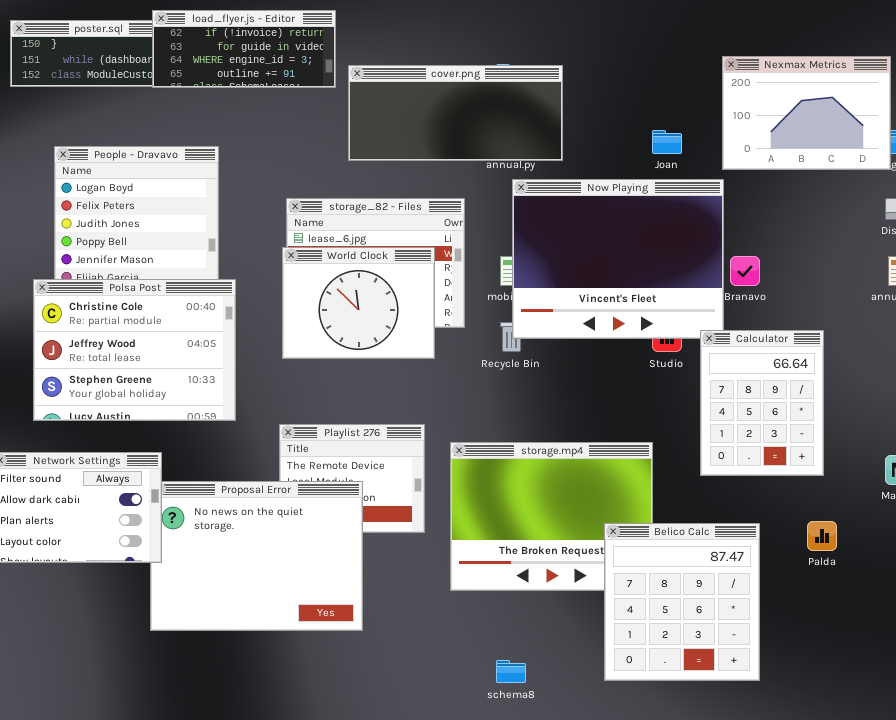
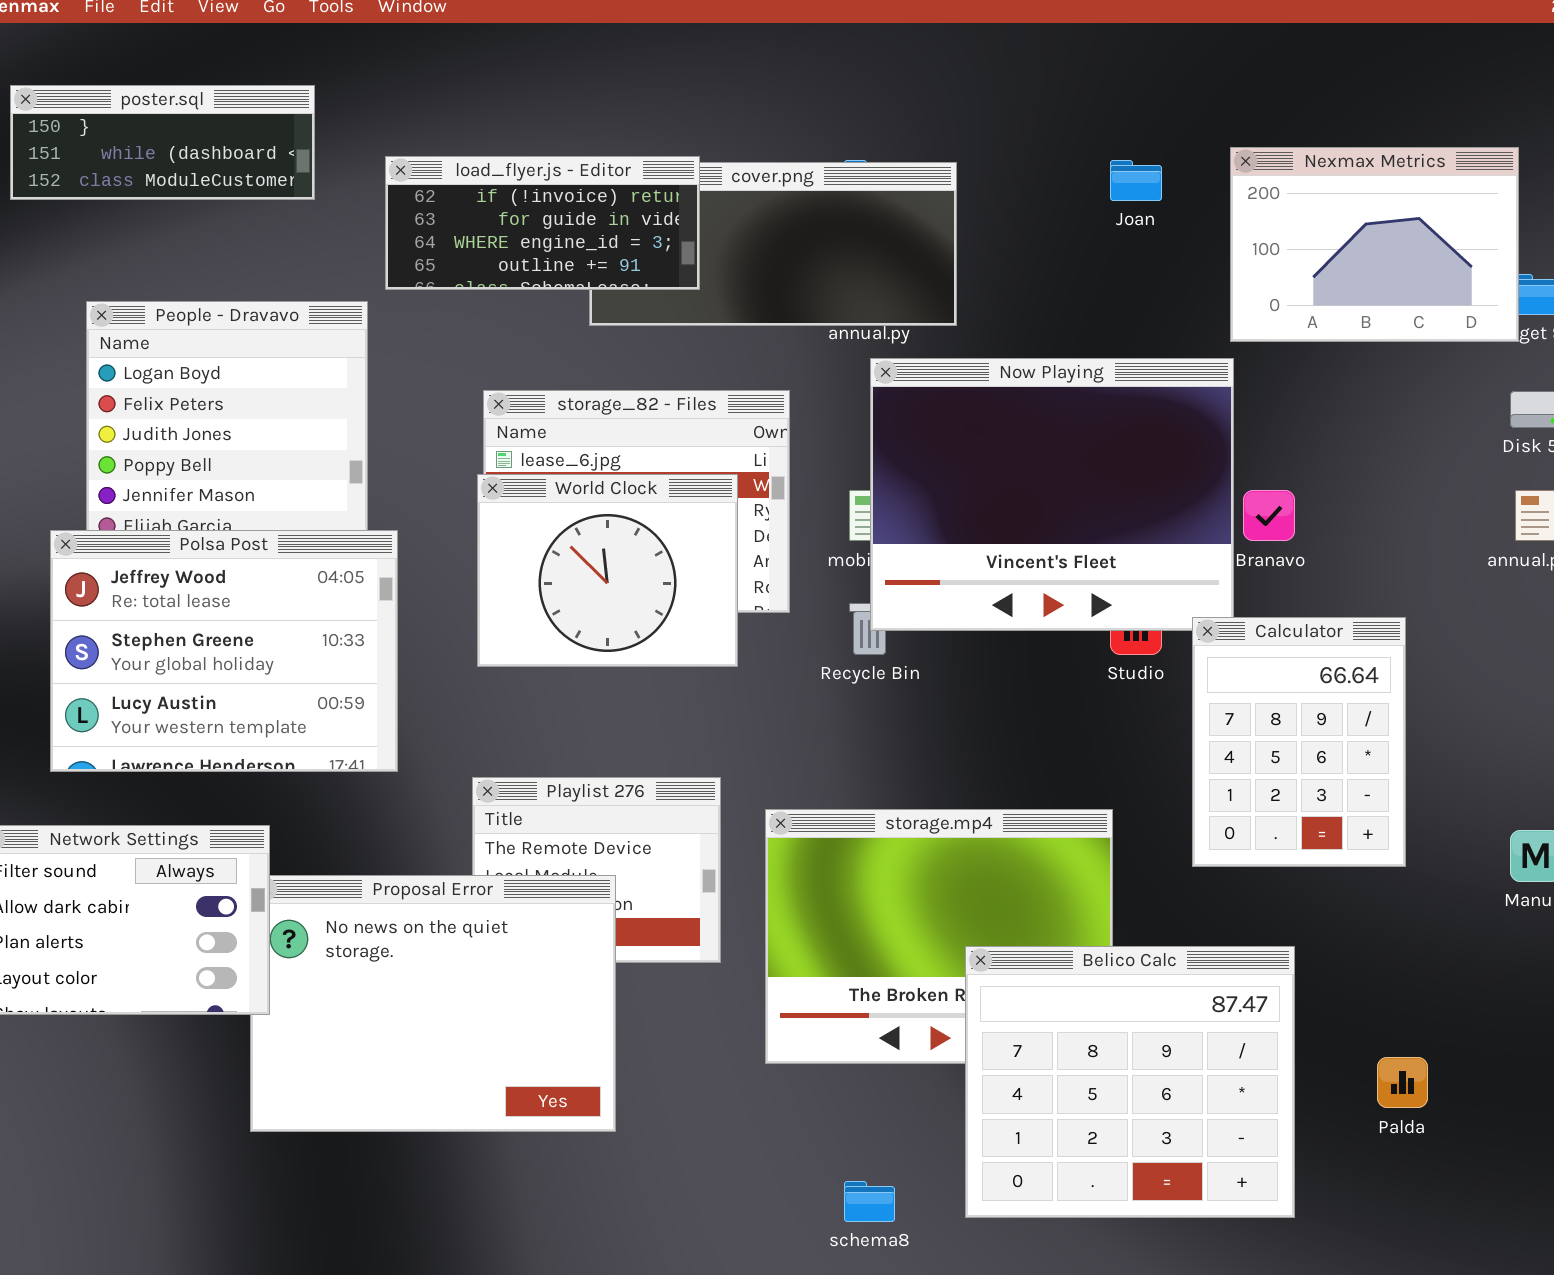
load_flyer.js - Editor: [152,10,336,88] -> [385,156,700,290], moved
Joan: [652,130,682,154] -> [1110,160,1162,201], moved
Polsa Post: [33,279,236,421] -> [50,530,398,772], scrolled down 1 row
Palda: [807,521,837,551] -> [1377,1057,1428,1108], moved
Belico Calc: [604,523,760,681] -> [965,946,1295,1218], resized

